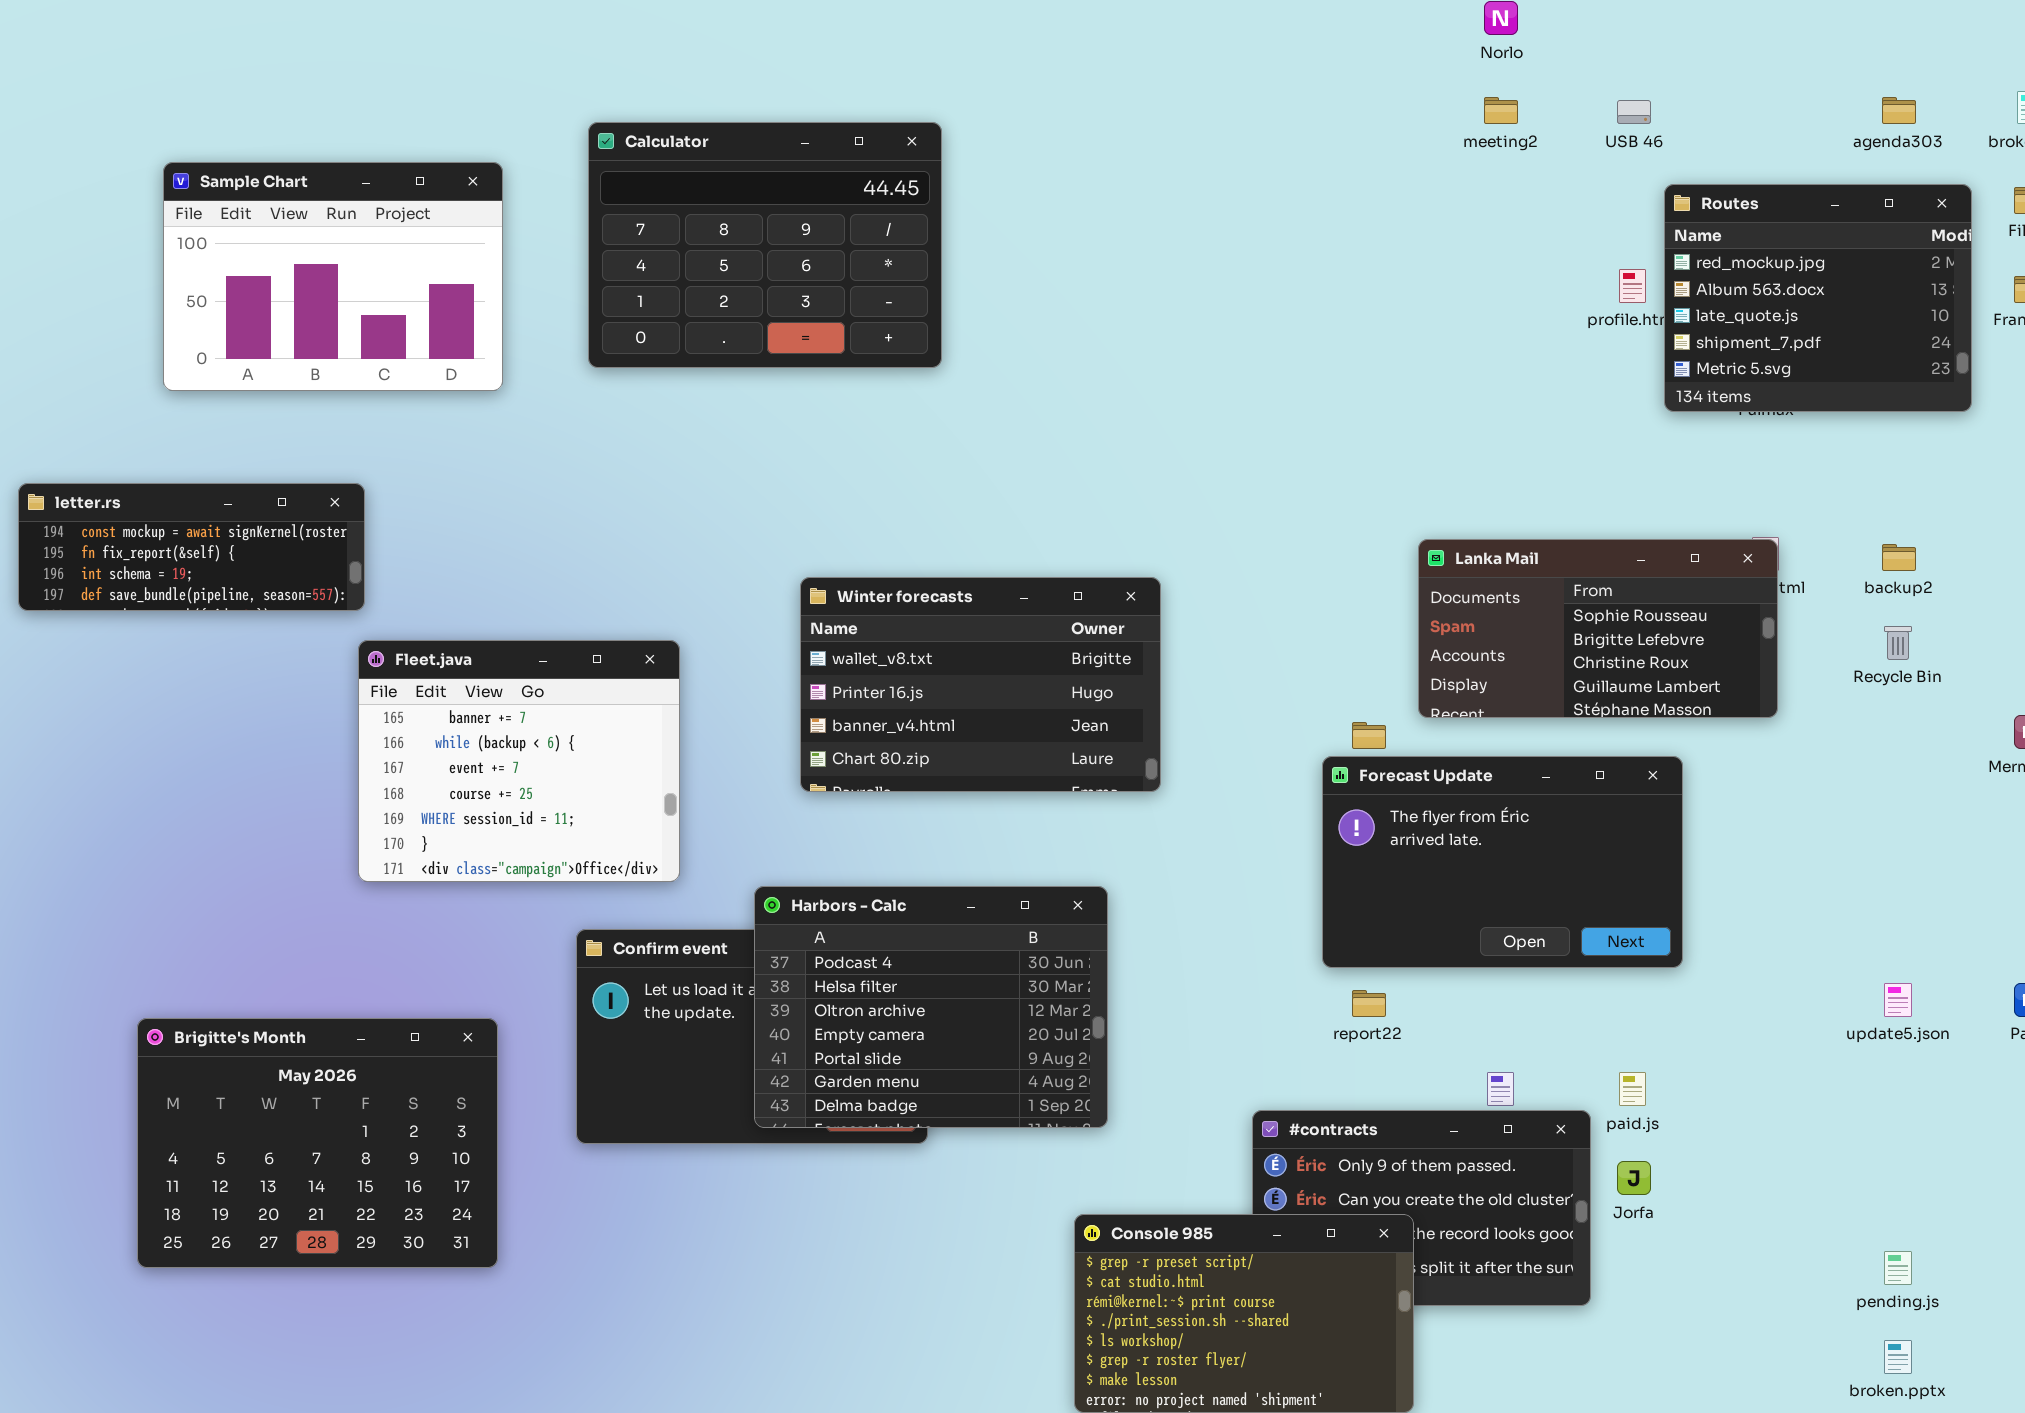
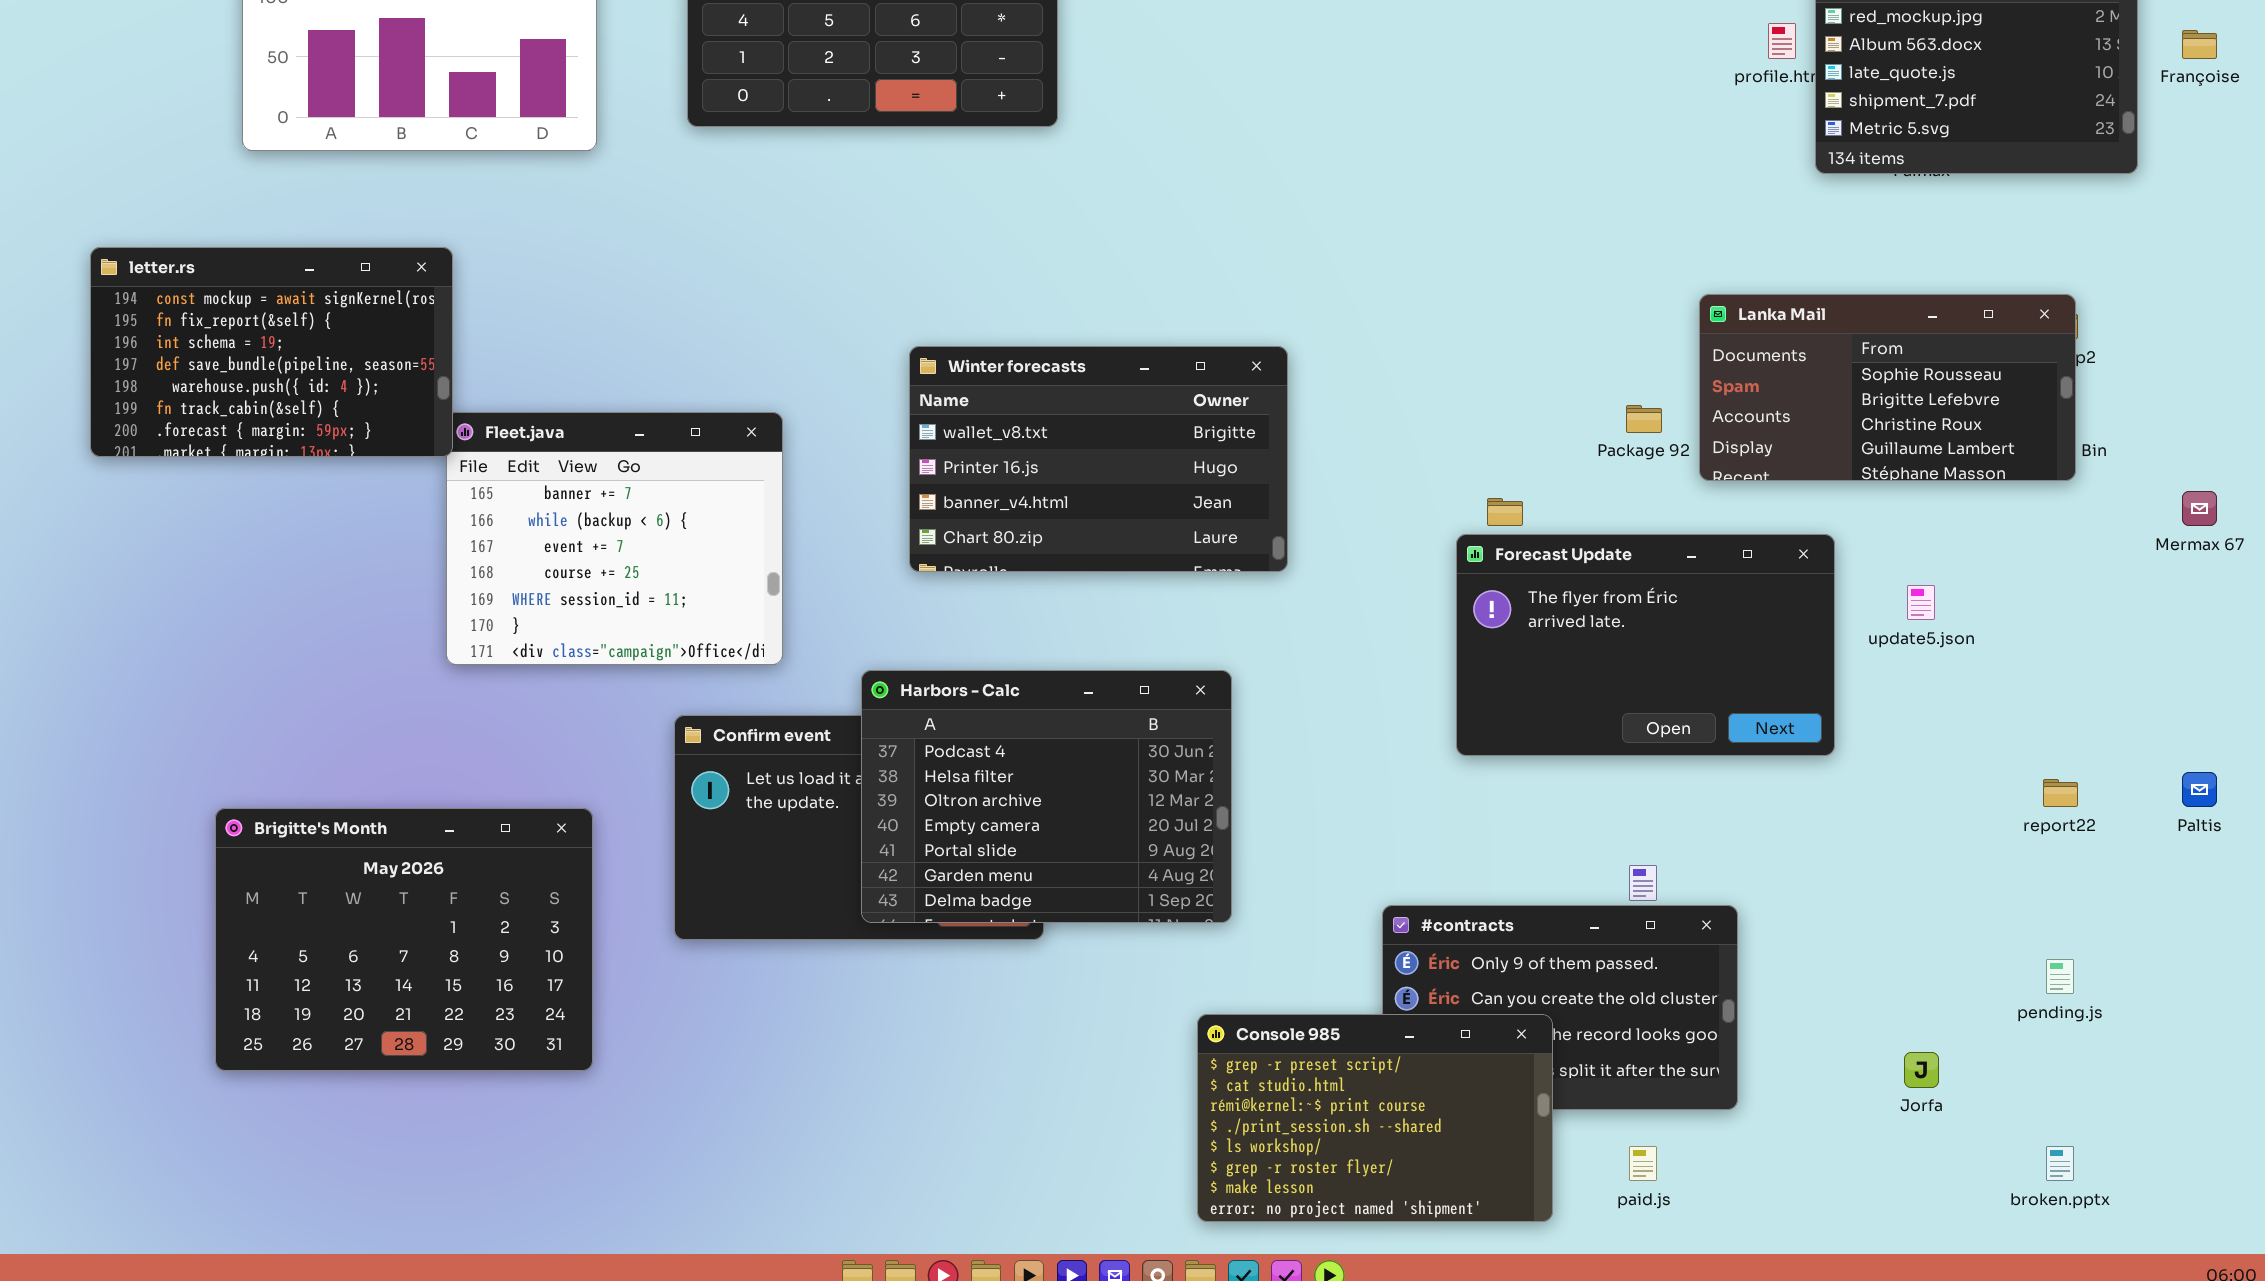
letter.rs: [18,483,365,611] -> [90,247,453,457], resized
Lanka Mail: [1418,539,1778,718] -> [1699,294,2076,481], moved
update5.json: [1884,983,1912,1017] -> [1907,585,1935,620], moved
report22: [1352,990,1386,1017] -> [2043,779,2078,807], moved
paid.js: [1619,1072,1646,1106] -> [1629,1146,1657,1181], moved
Jorfa: [1617,1161,1651,1195] -> [1904,1052,1939,1088], moved
pending.js: [1884,1251,1912,1285] -> [2046,959,2074,994], moved

